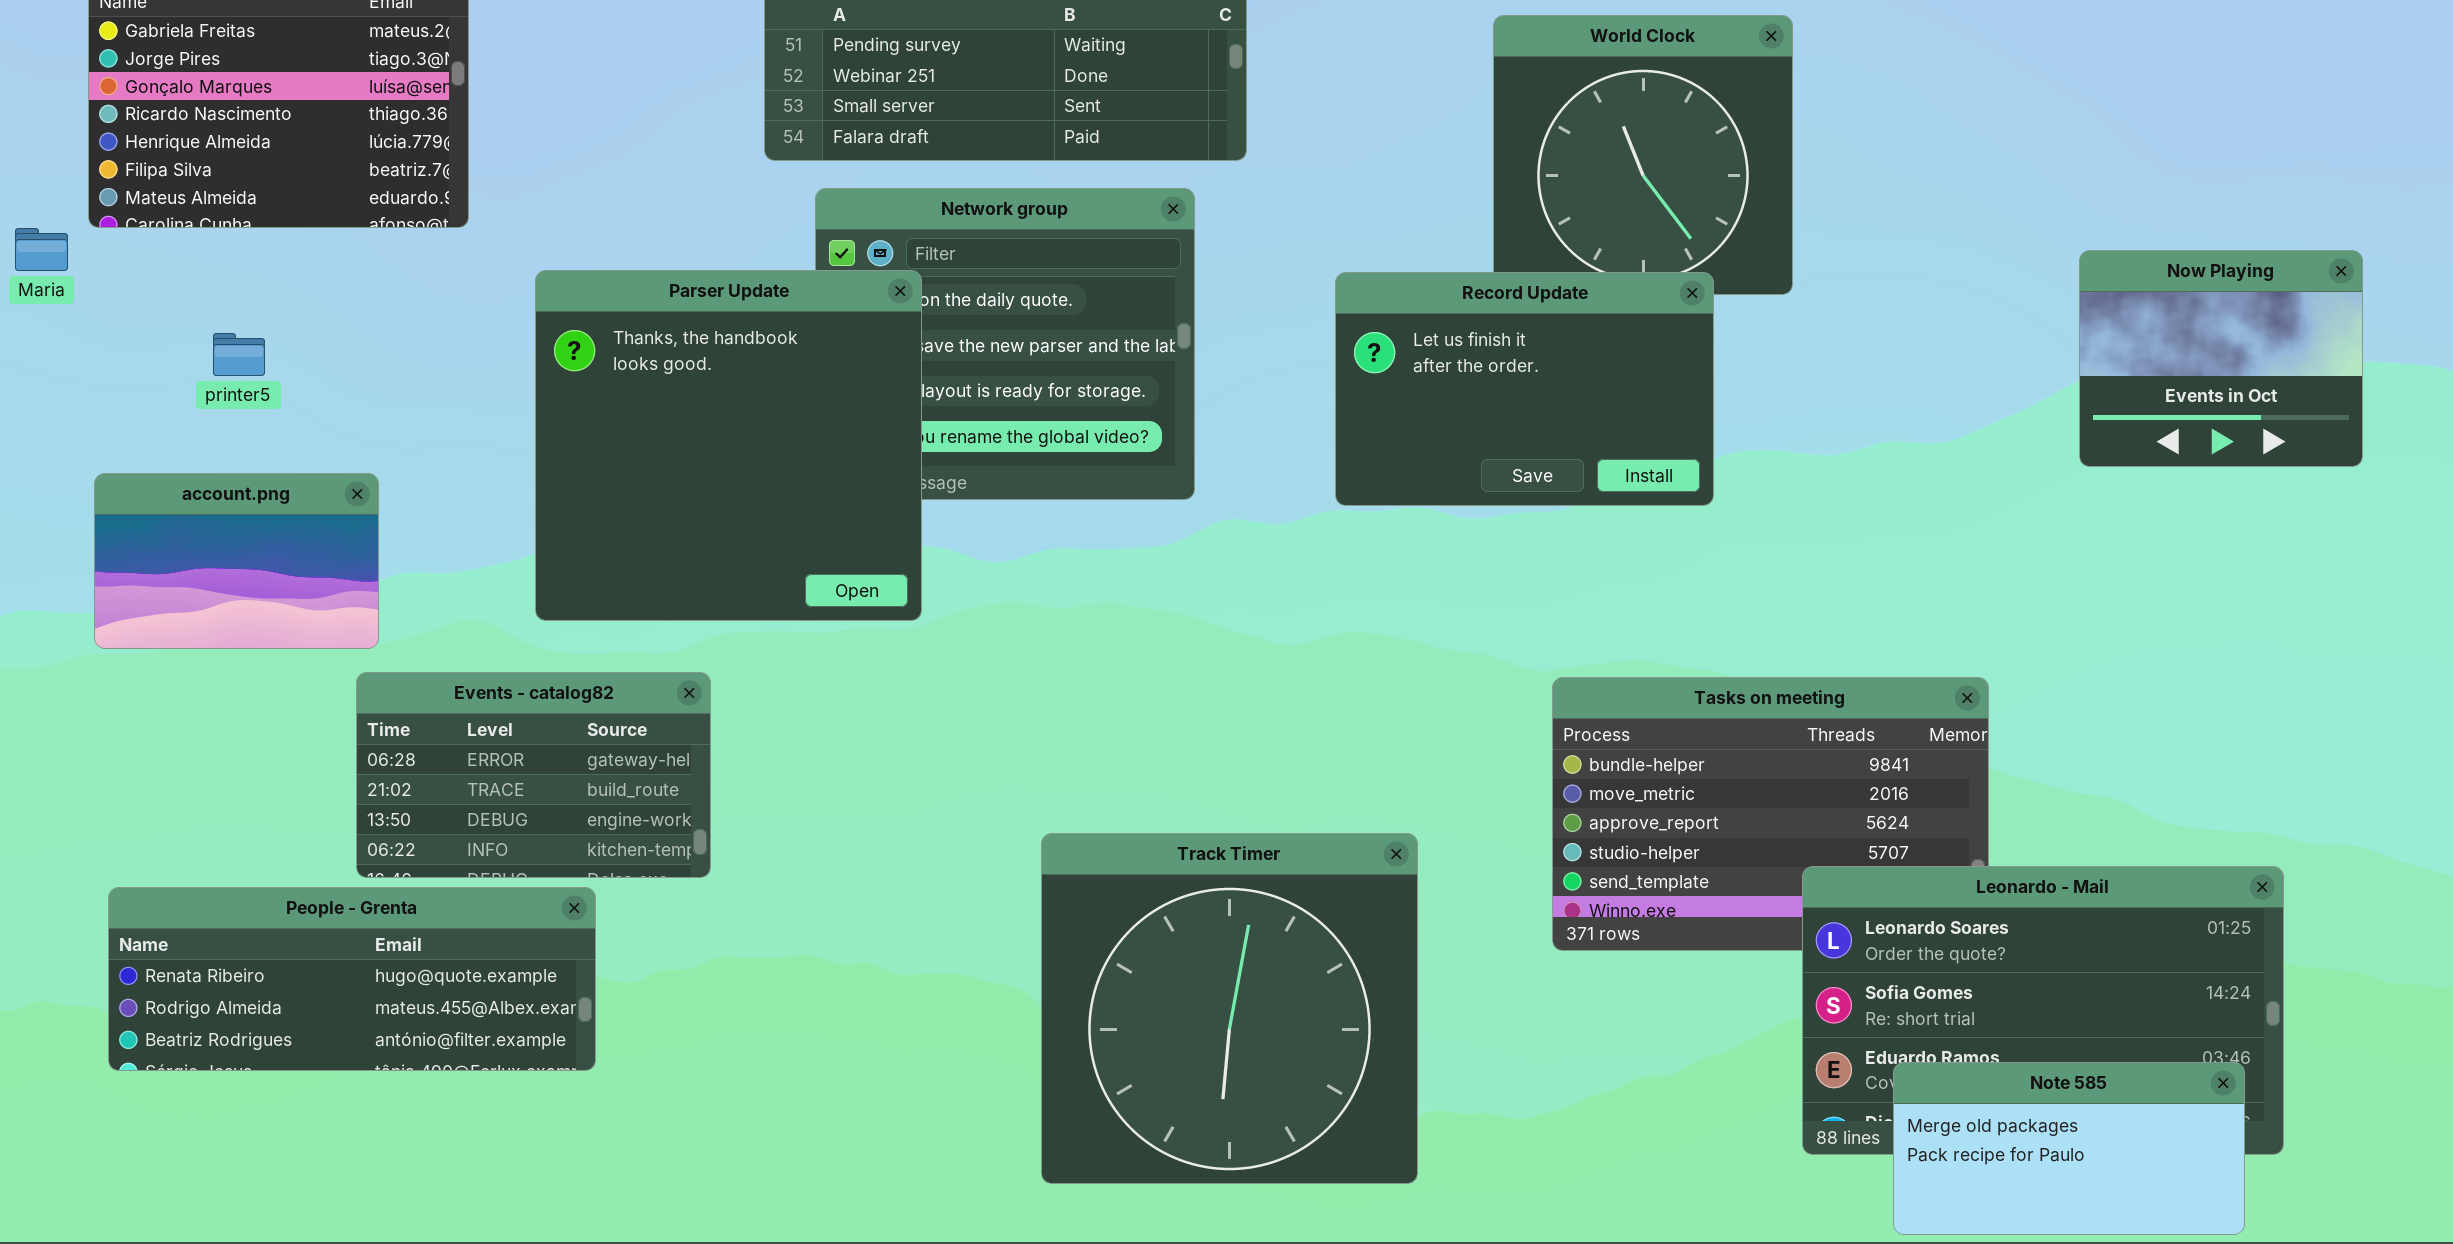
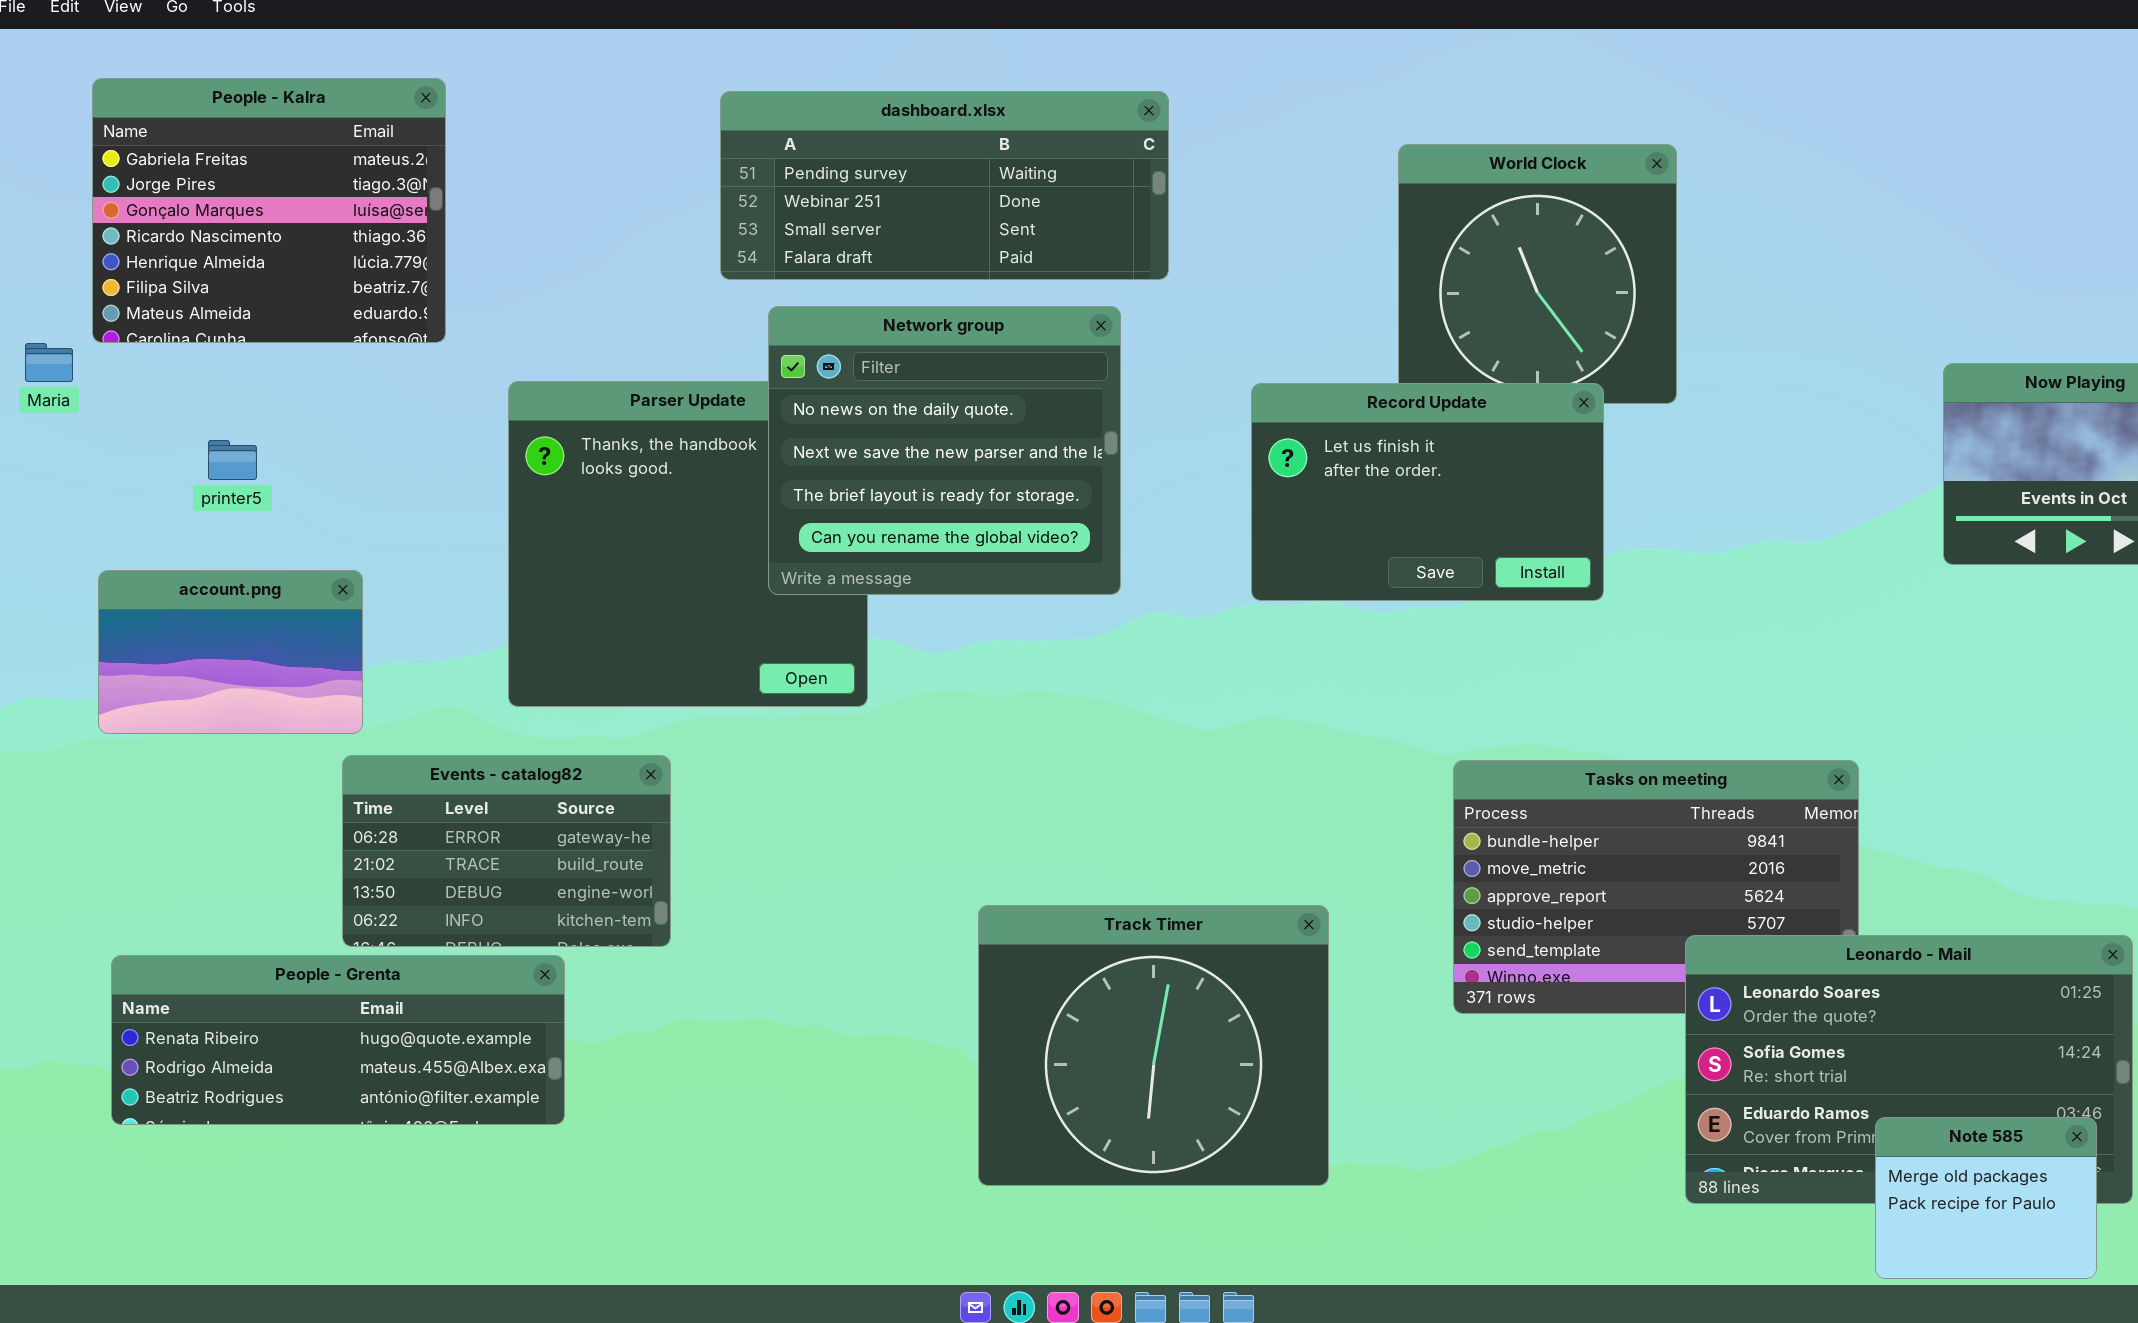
Network group: [815,188,1195,500] -> [768,306,1121,595], raised
Track Timer: [1041,833,1418,1184] -> [978,905,1329,1186], resized
Note 585: [1893,1062,2245,1235] -> [1875,1117,2097,1279], resized

